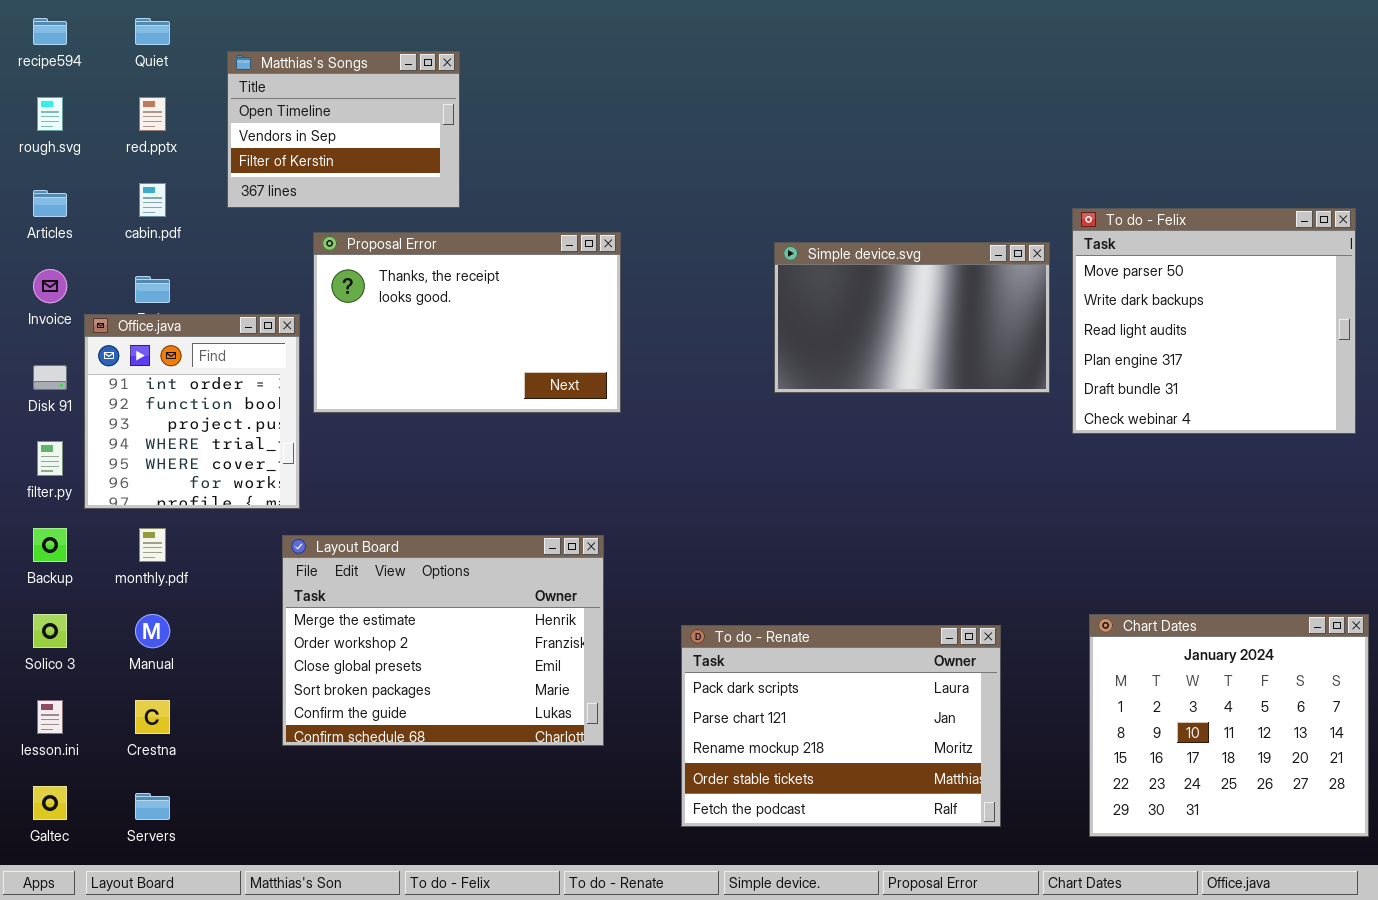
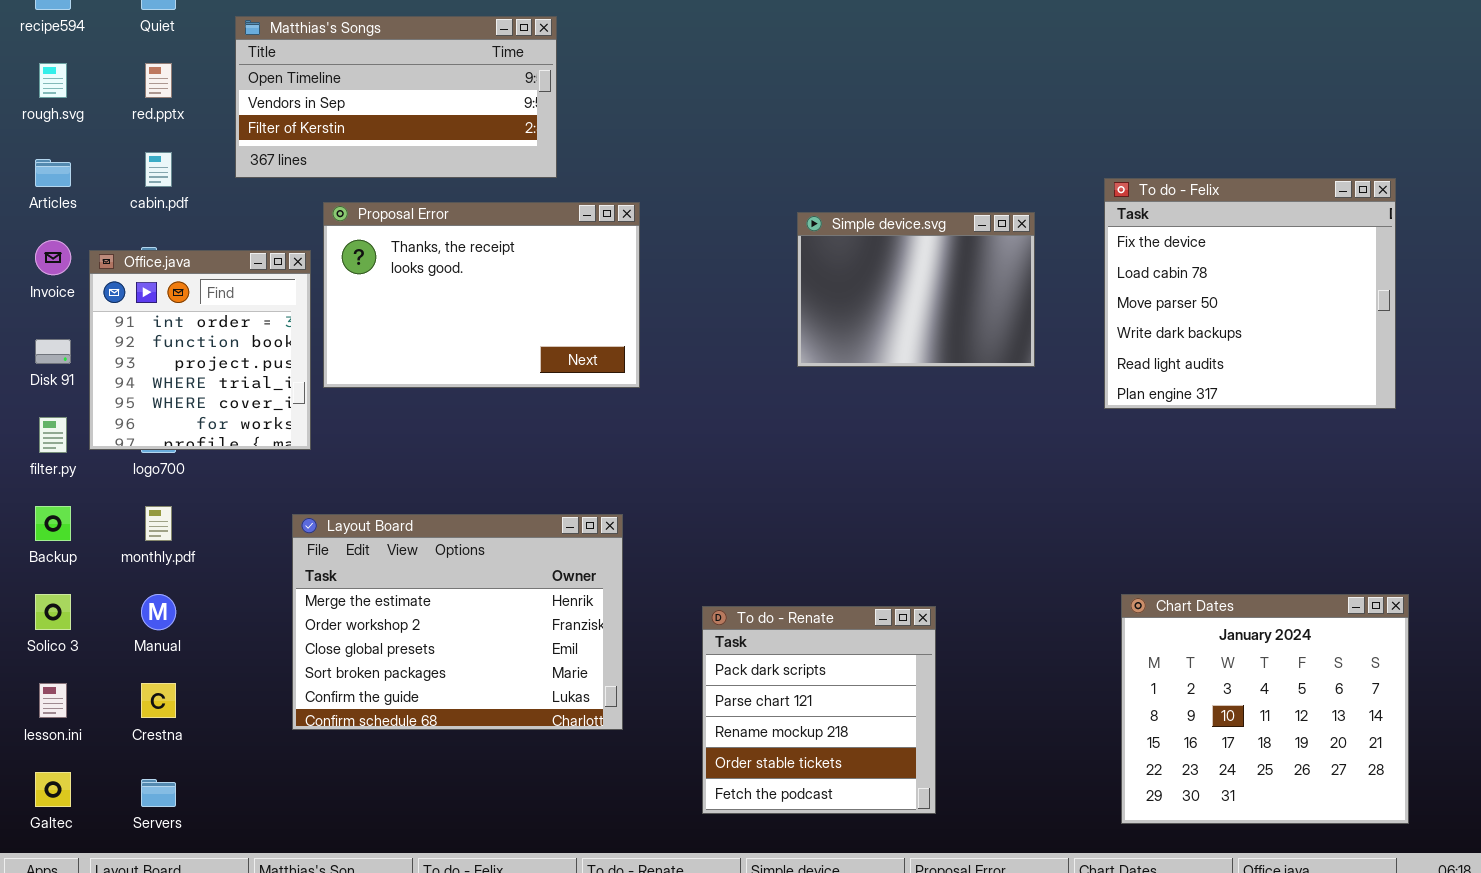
Matthias's Songs: [227,51,460,208] -> [235,16,557,178], resized
To do - Felix: [1072,208,1356,434] -> [1104,178,1396,409], scrolled up 2 rows
Simple device.svg: [774,242,1050,393] -> [797,212,1035,367], resized
Office.java: [84,314,300,509] -> [89,250,311,450], moved
To do - Renate: [681,625,1001,827] -> [702,606,936,814], resized

